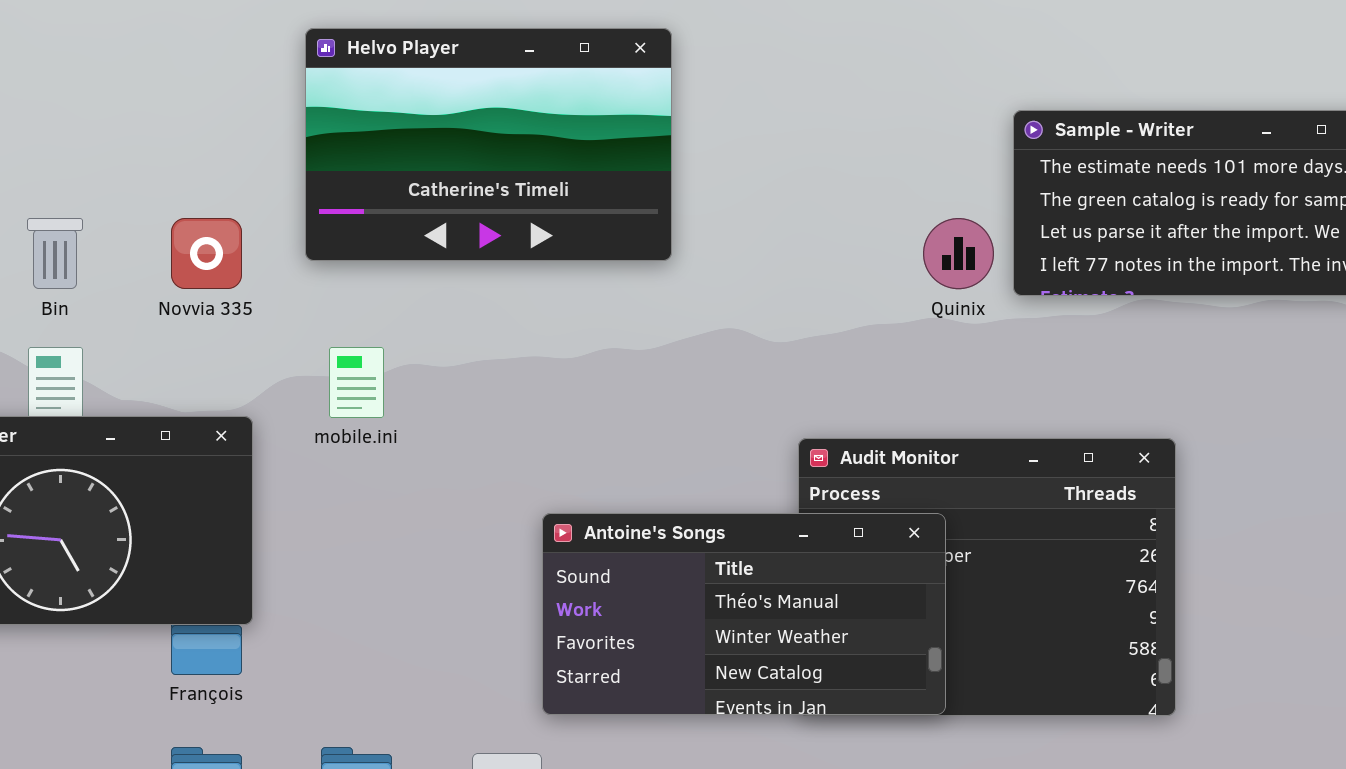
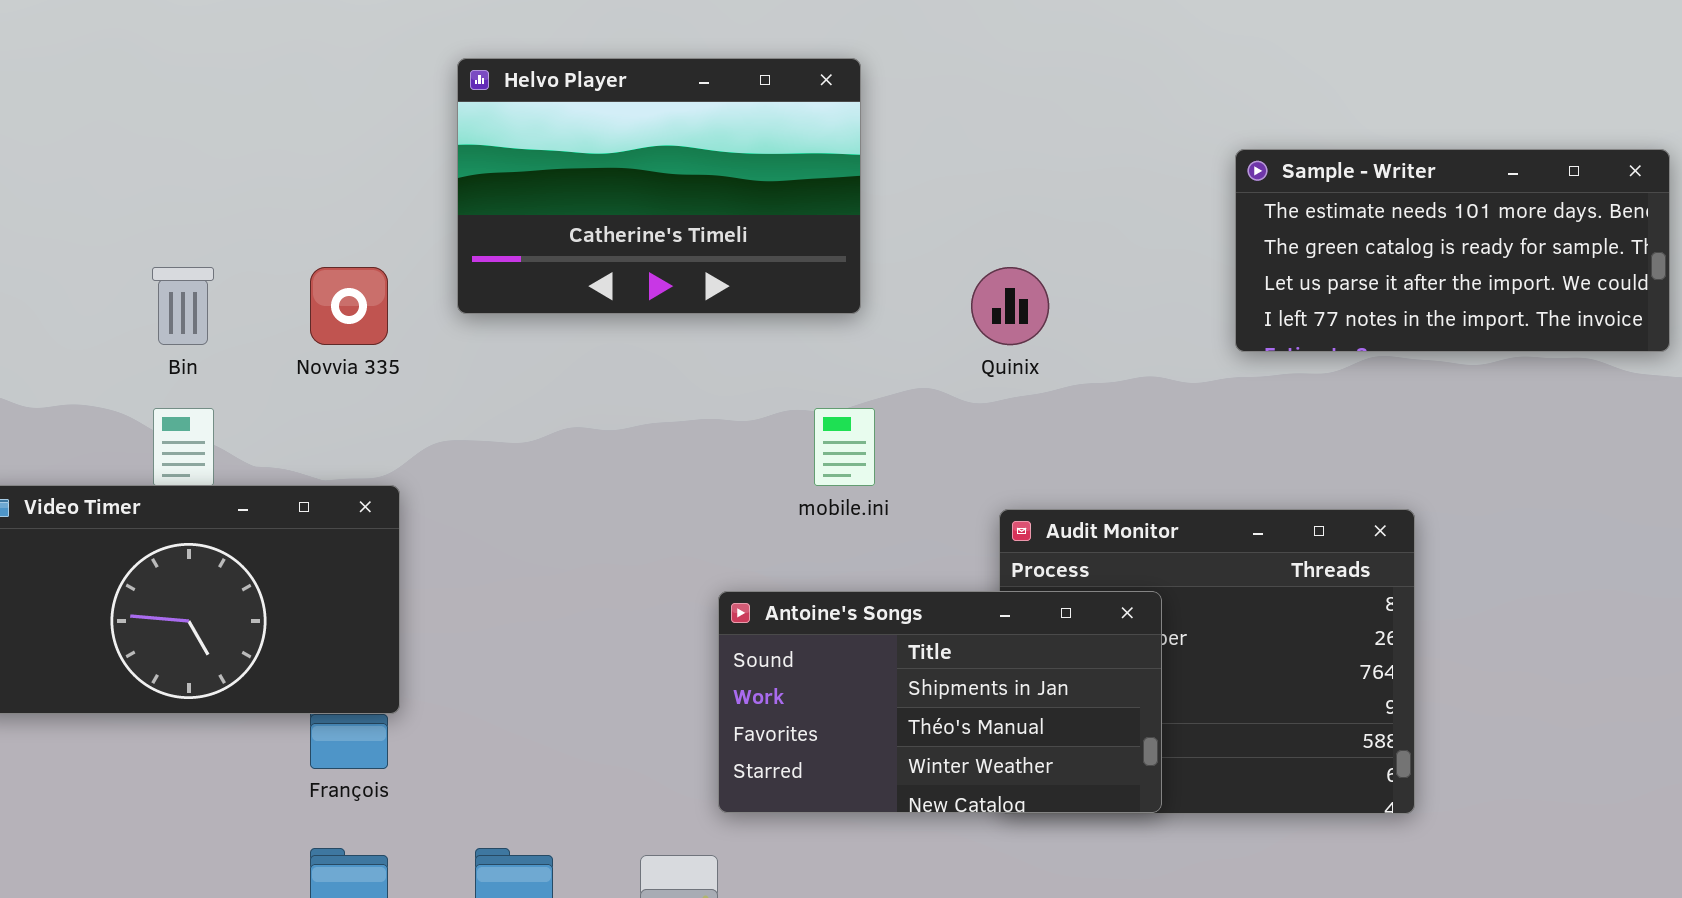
Quinix: [923,218,994,289] -> [971,267,1049,345], moved
mobile.ini: [329,347,384,418] -> [814,408,875,486], moved
Antoine's Songs: [542,513,946,715] -> [718,591,1162,813], scrolled up 1 row

